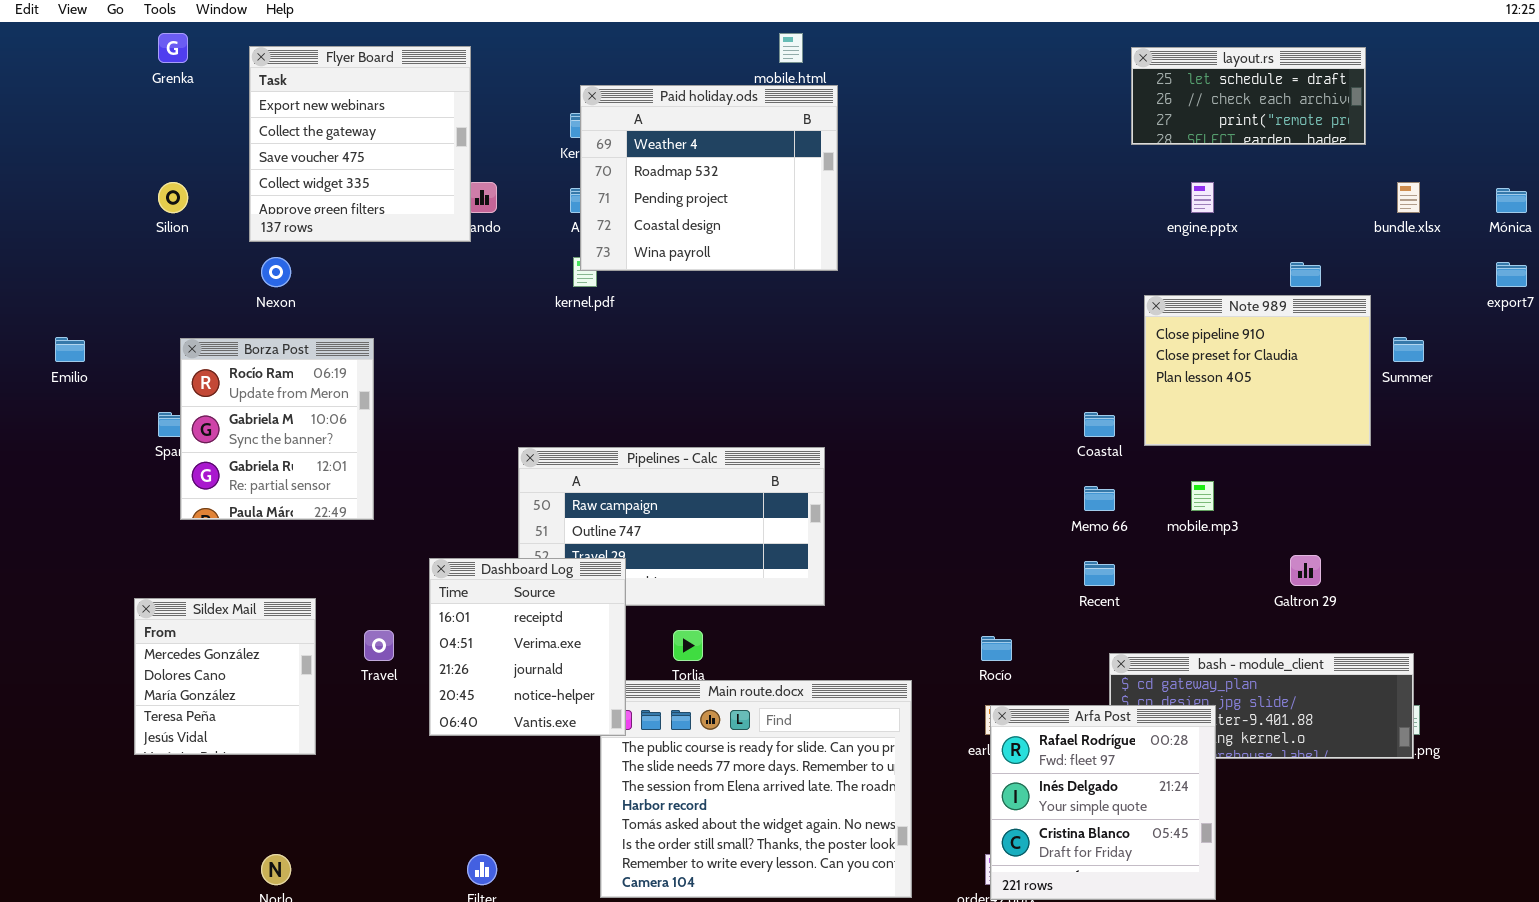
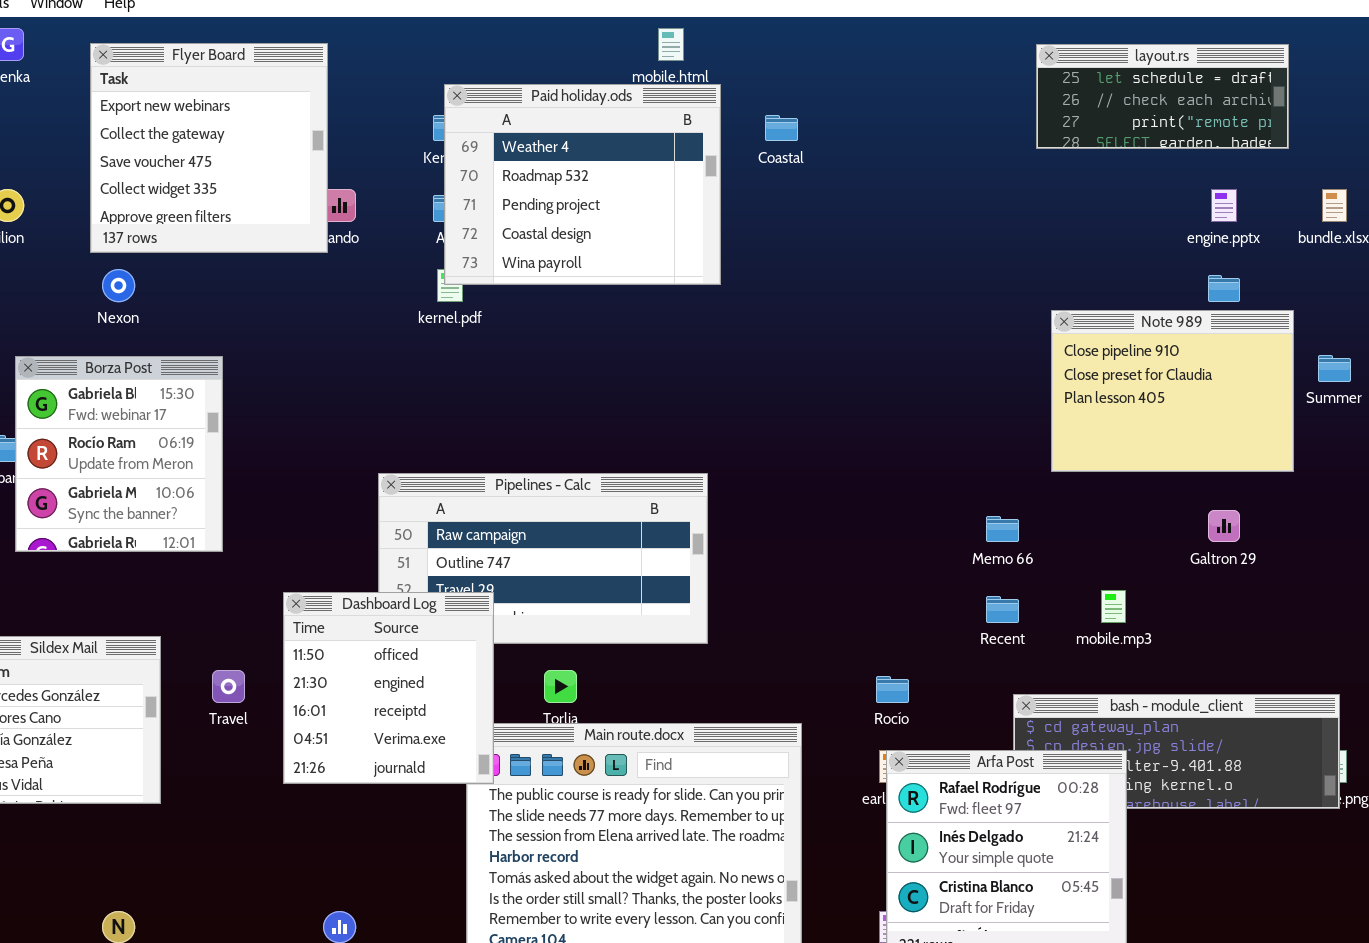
engine.pptx: [1191,182,1214,213] -> [1211,189,1237,222], moved
Borza Post: [180,338,374,520] -> [15,356,223,552], scrolled up 1 row
Coastal: [1084,412,1115,437] -> [765,115,798,141], moved
mobile.mp3: [1191,481,1214,511] -> [1101,590,1126,623], moved
Galtron 29: [1290,555,1321,586] -> [1208,510,1240,542], moved
Dashboard Log: [429,558,626,736] -> [283,592,494,784], scrolled up 2 rows

